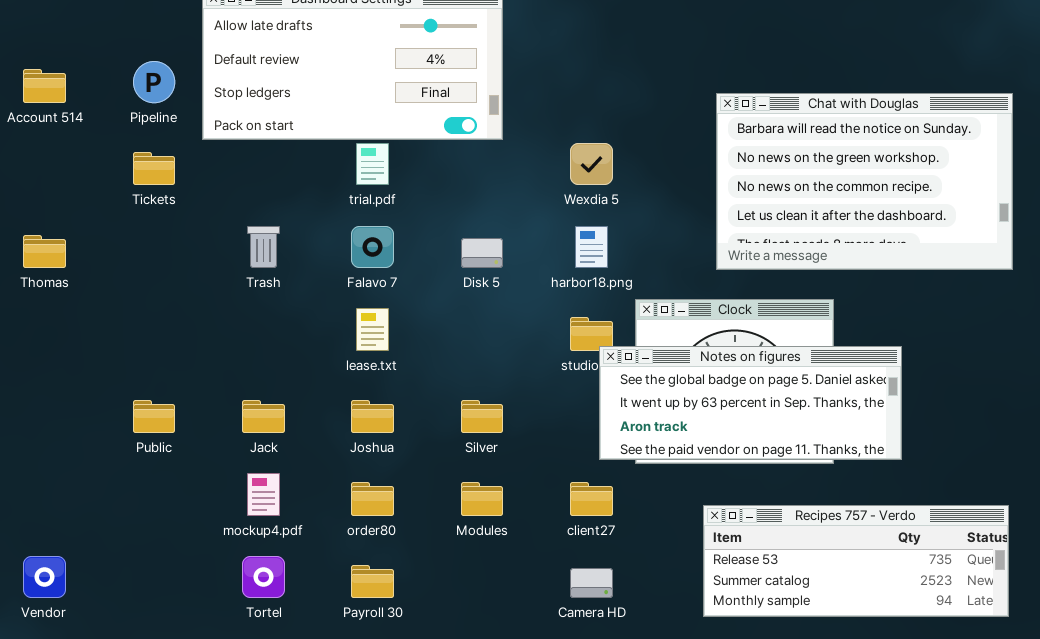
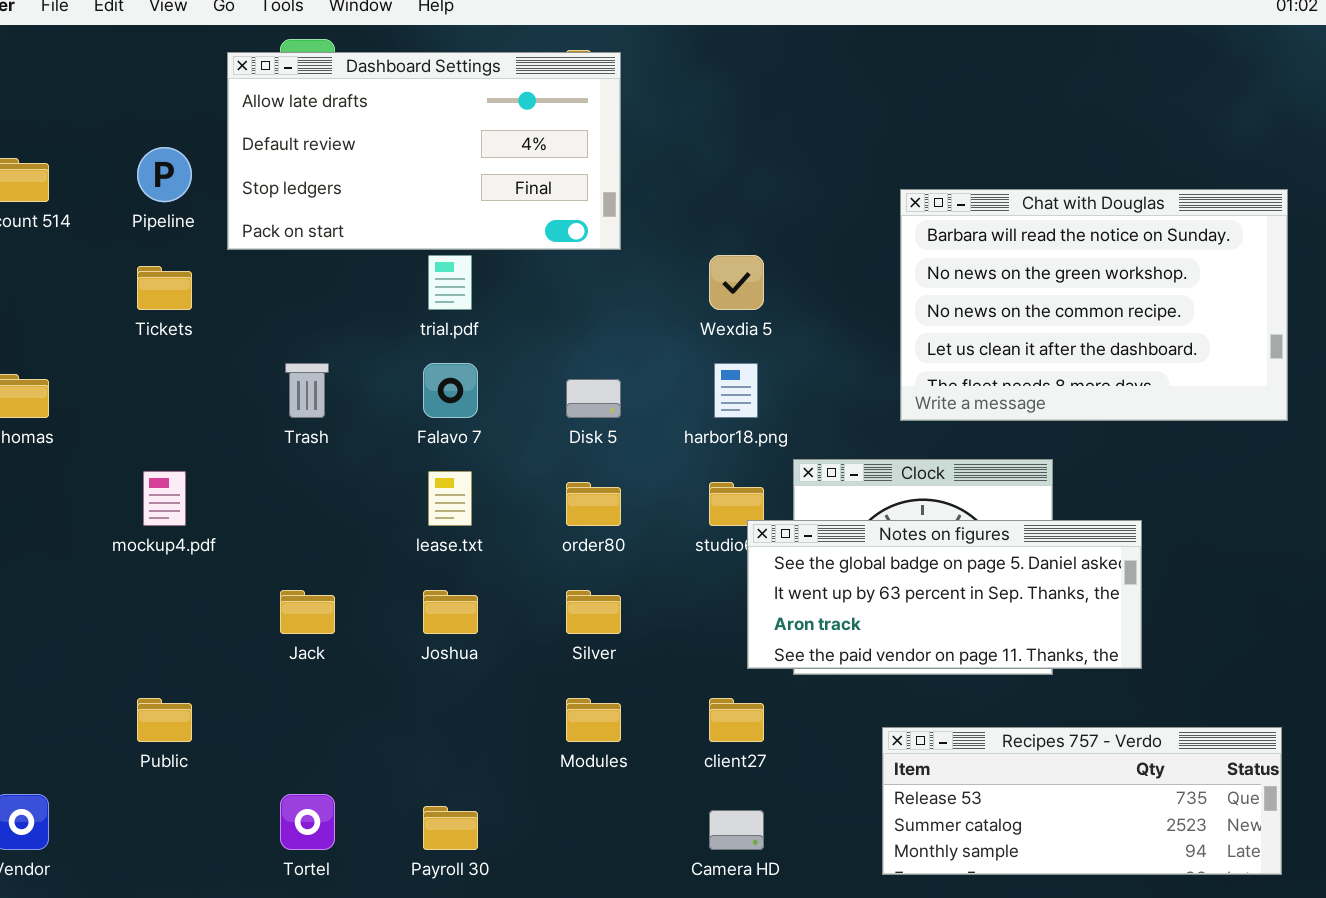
Public: [133,400,175,433] -> [137,698,192,742], moved
mockup4.pdf: [247,473,280,516] -> [143,471,186,526], moved
order80: [351,482,394,516] -> [566,482,621,526], moved

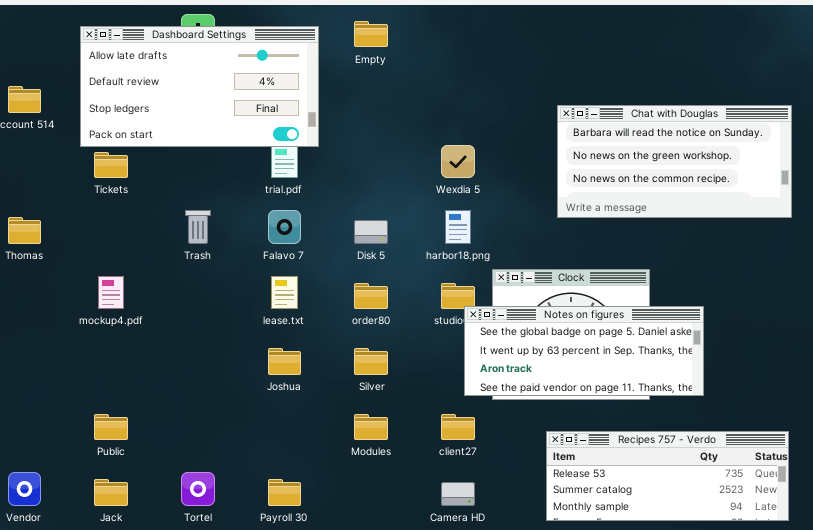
Dashboard Settings: [227,52,621,250] -> [80,26,319,147], moved
Chat with Douglas: [900,189,1288,421] -> [557,105,792,218], resized
Jack: [280,590,335,634] -> [94,479,128,506], moved

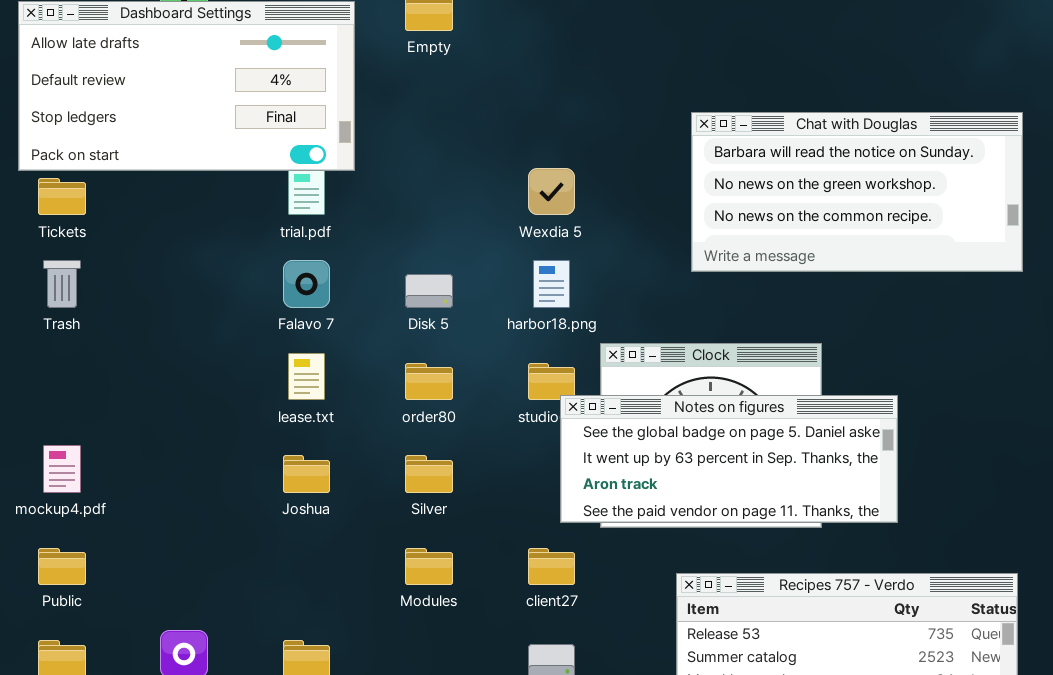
Trash: [185,210,211,244] -> [43,260,81,308], moved
mockup4.pdf: [98,276,124,309] -> [43,445,81,493], moved

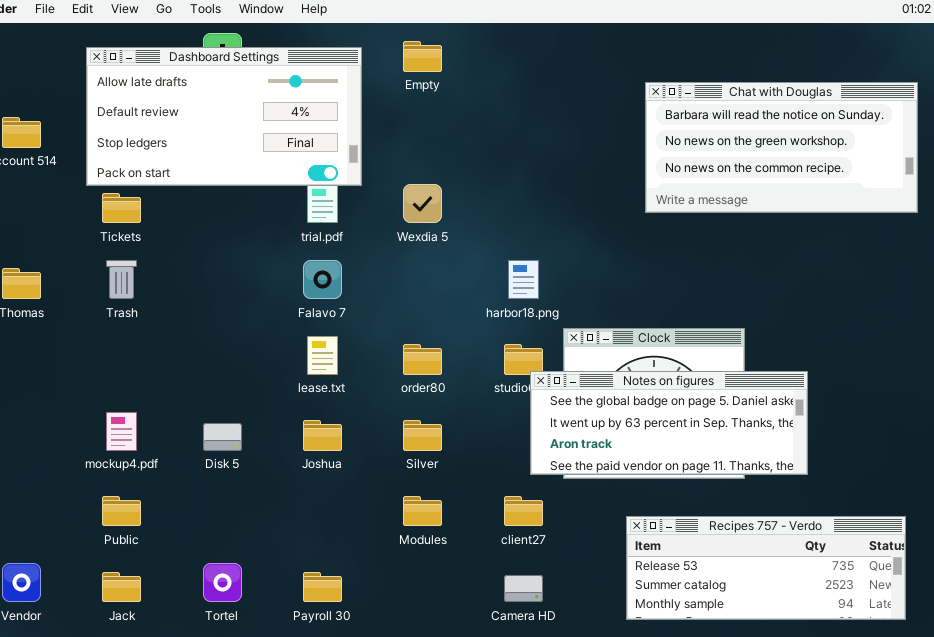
Chat with Douglas: [691,112,1023,272] -> [645,82,918,213], moved
Wexdia 5: [528,168,575,215] -> [403,184,442,223], moved
Disk 5: [405,274,453,308] -> [203,423,242,451], moved

